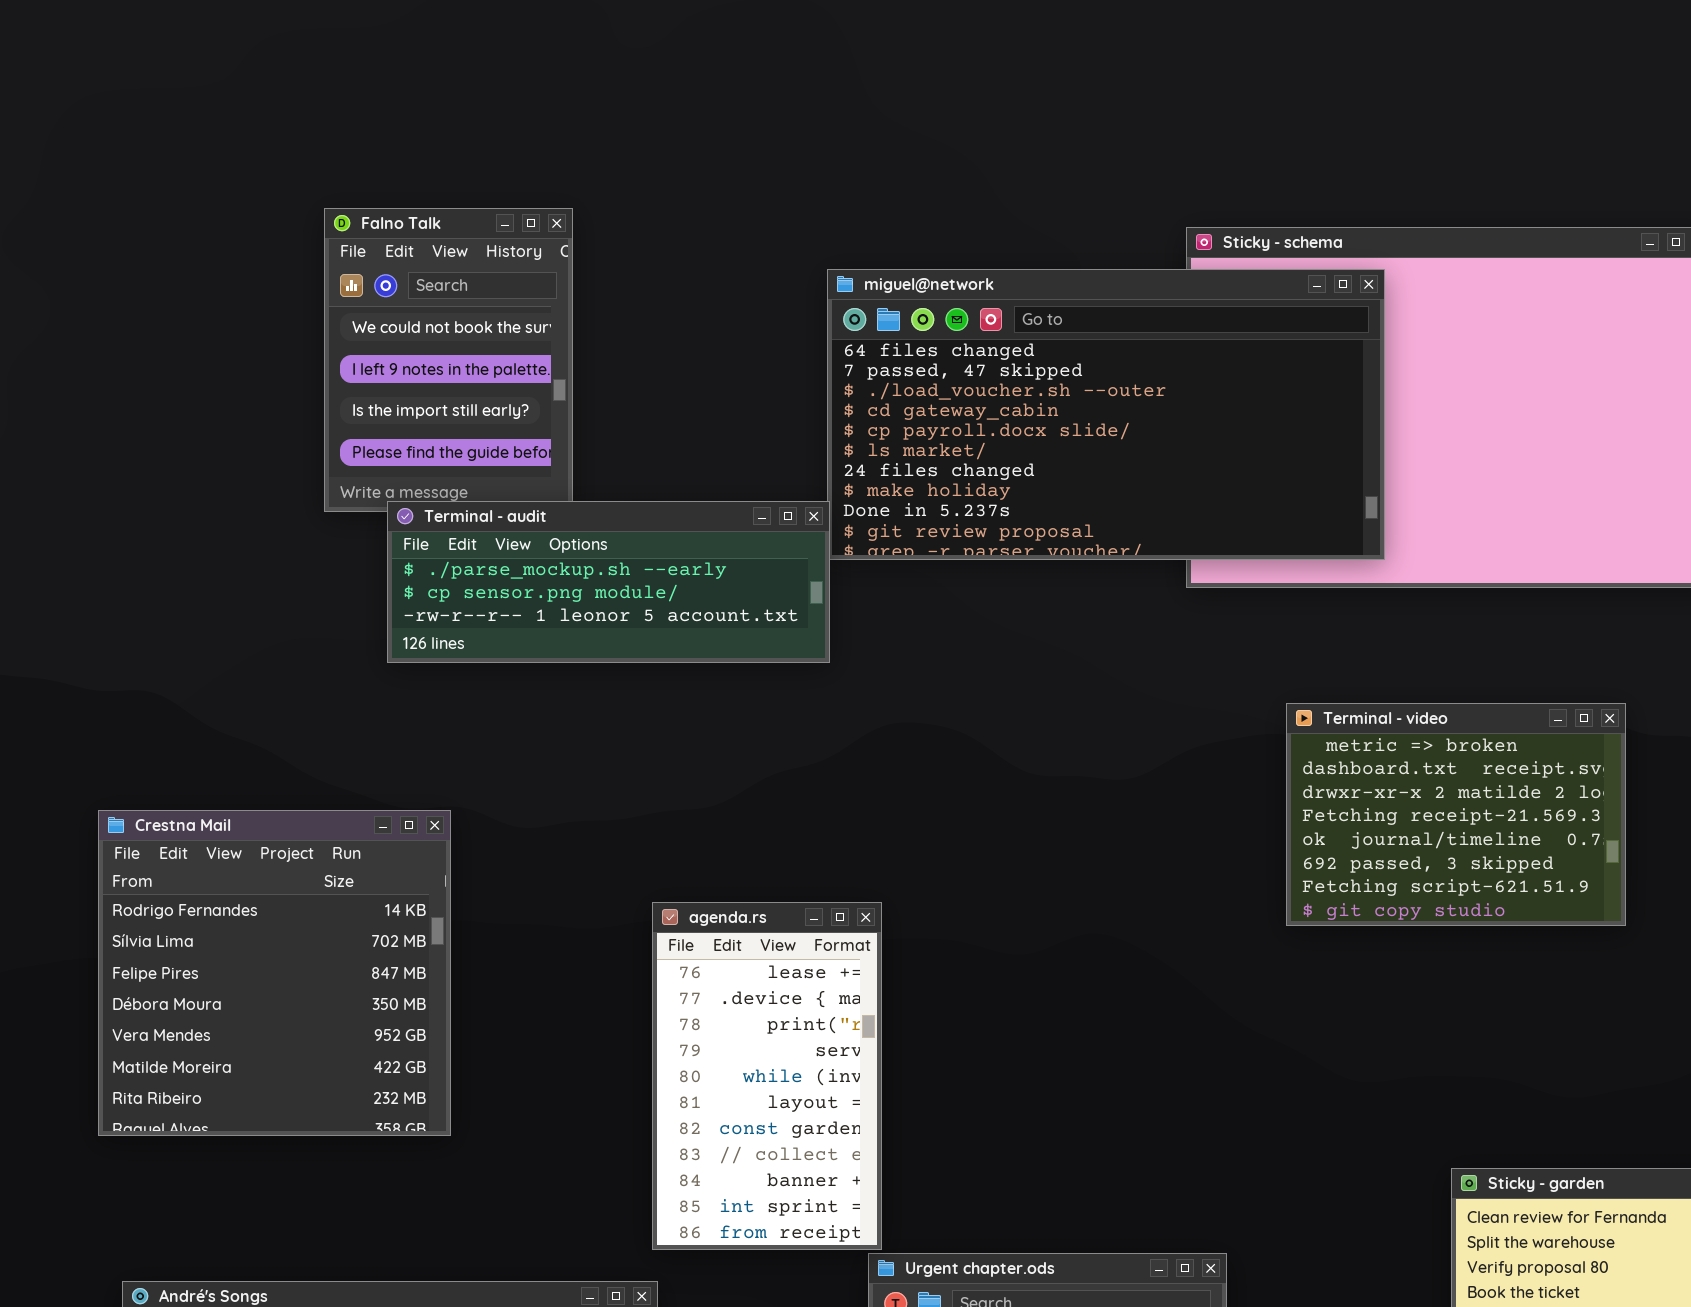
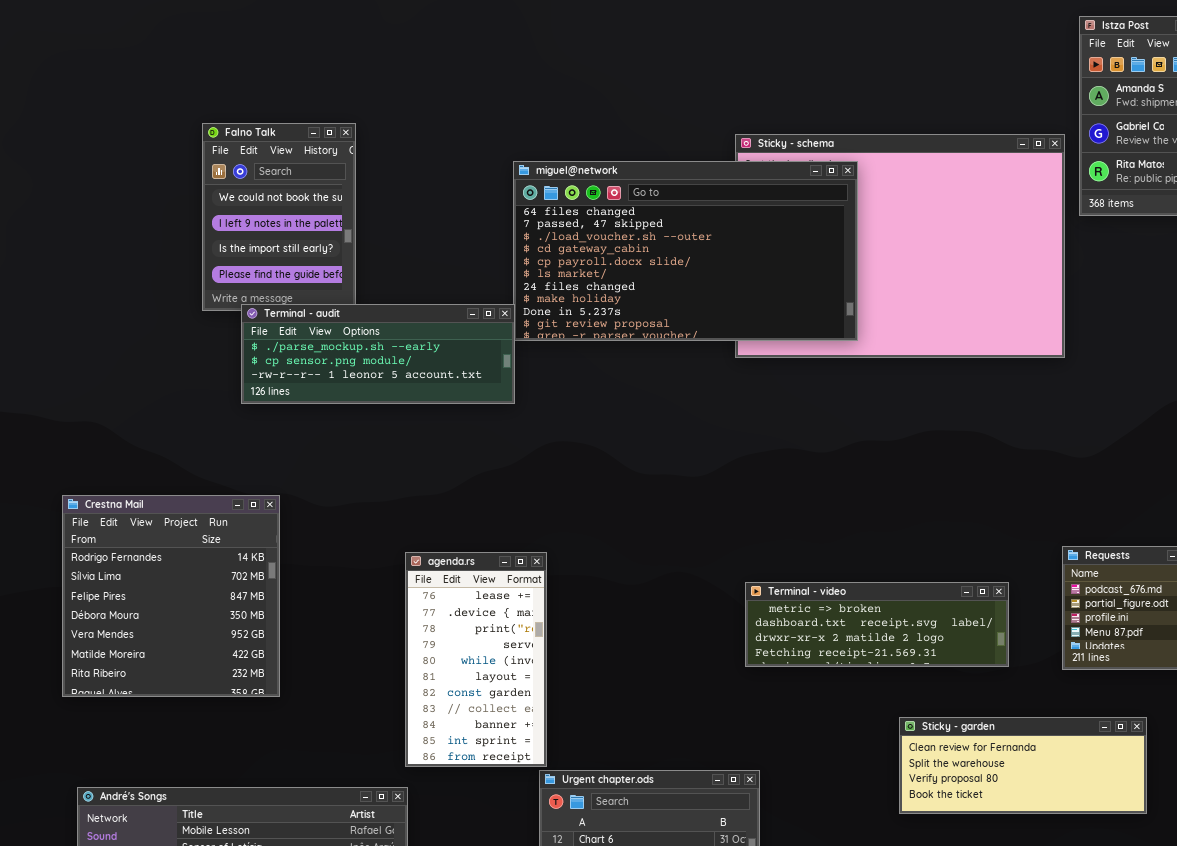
Terminal - video: [1286,703,1626,926] -> [745,582,1009,667], moved, resized

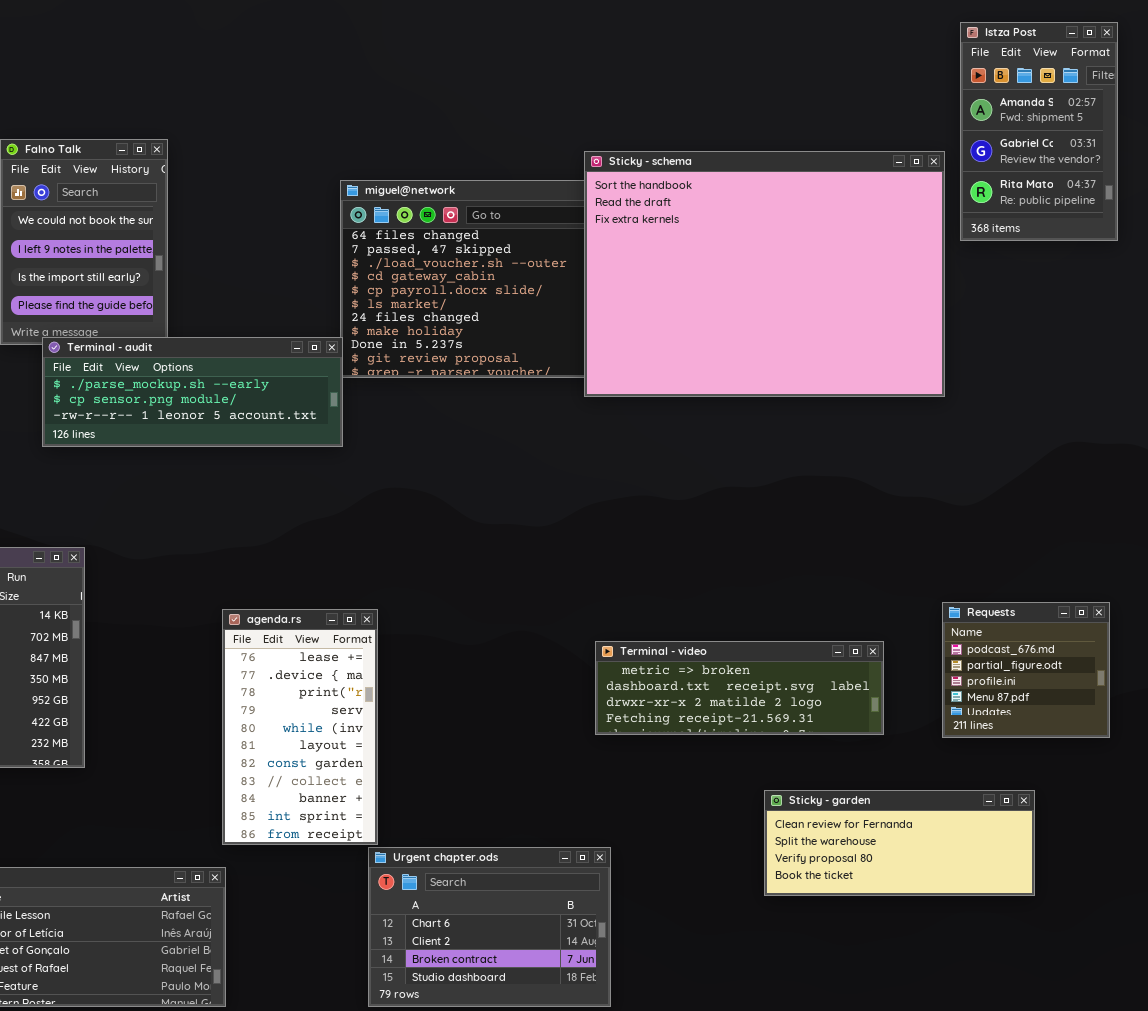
Sticky - schema: [735,134,1065,358] -> [584,151,945,397], raised

